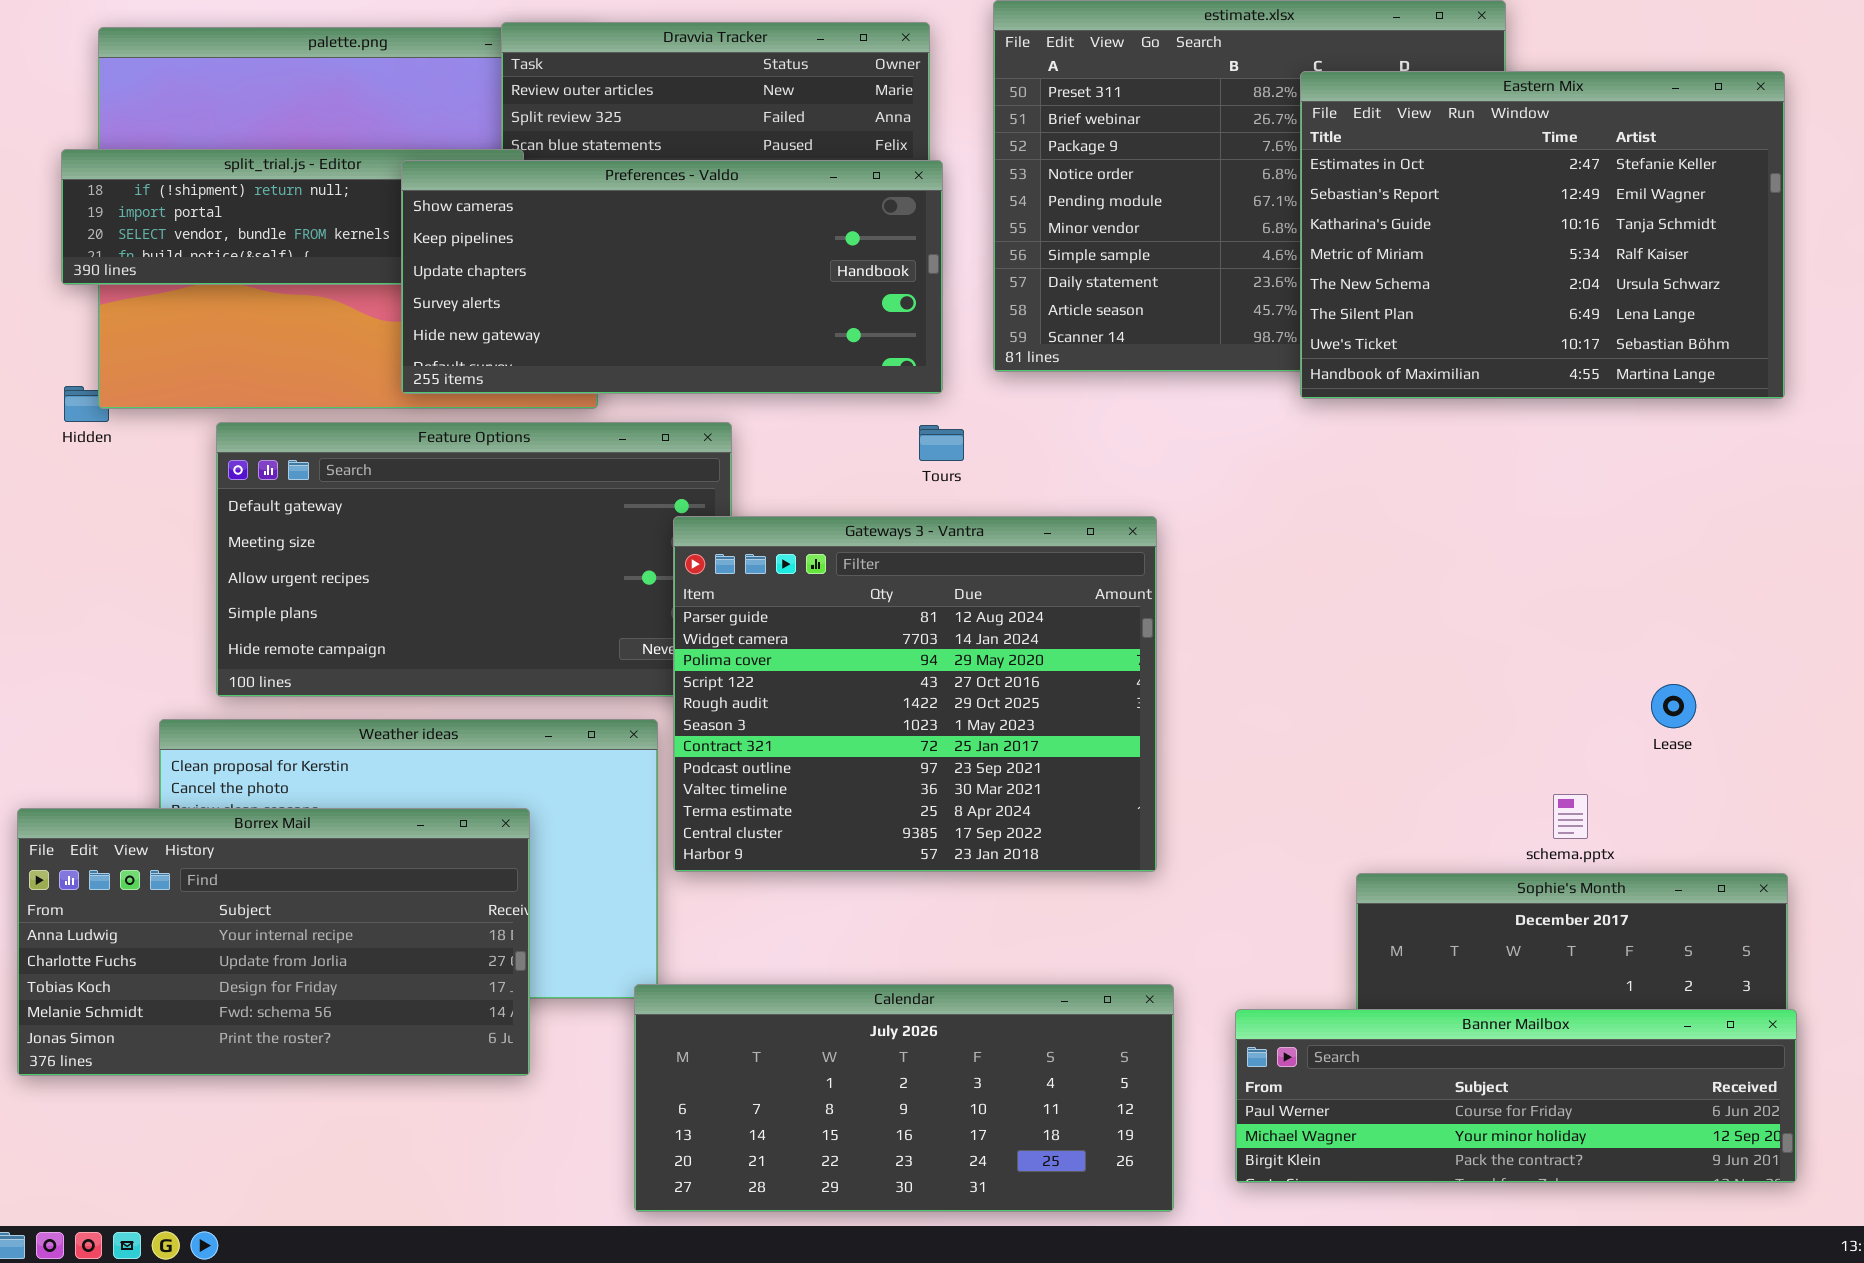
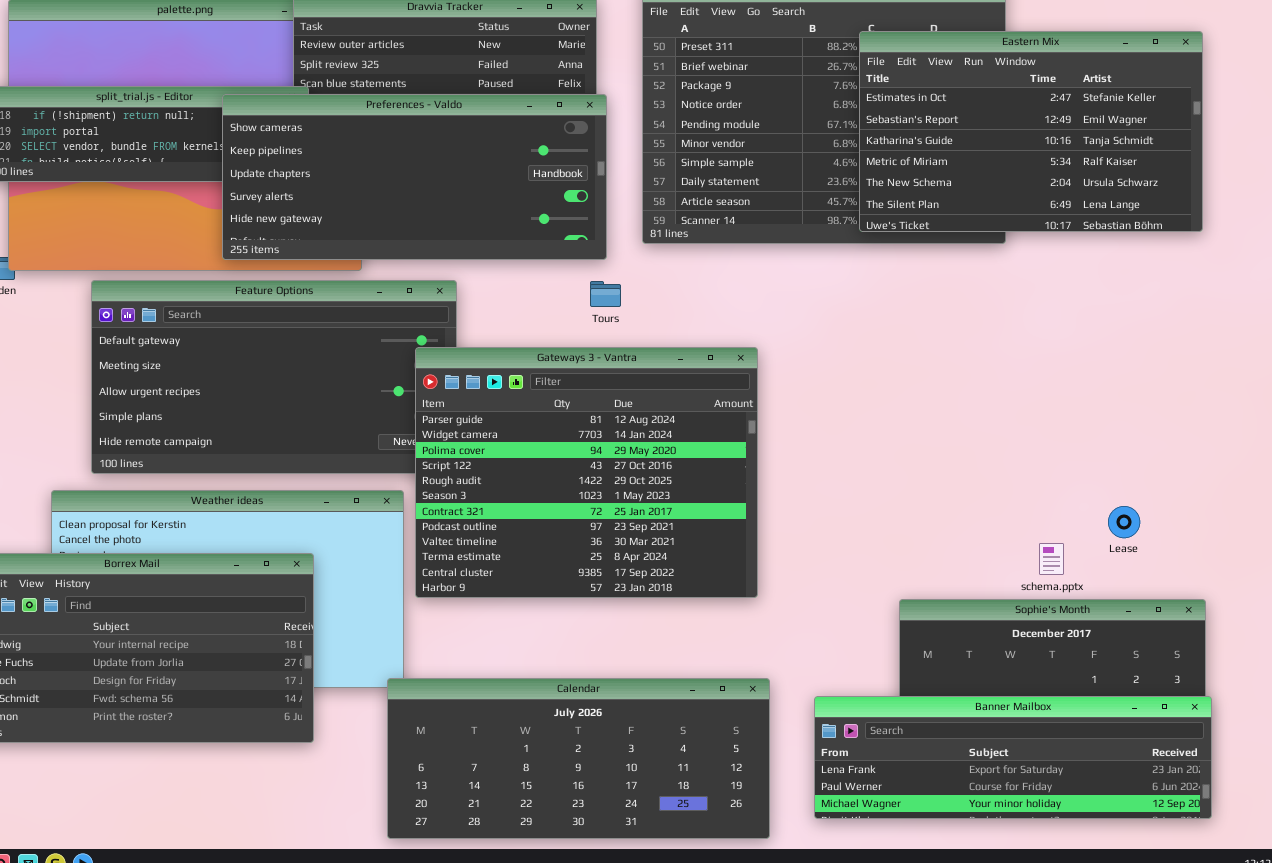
Eastern Mix: [1300,71,1785,399] -> [859,31,1203,232], resized
Lease: [1651,684,1696,728] -> [1108,506,1140,538], moved
Banner Mailbox: [1235,1009,1797,1183] -> [814,696,1212,819], scrolled up 1 row

